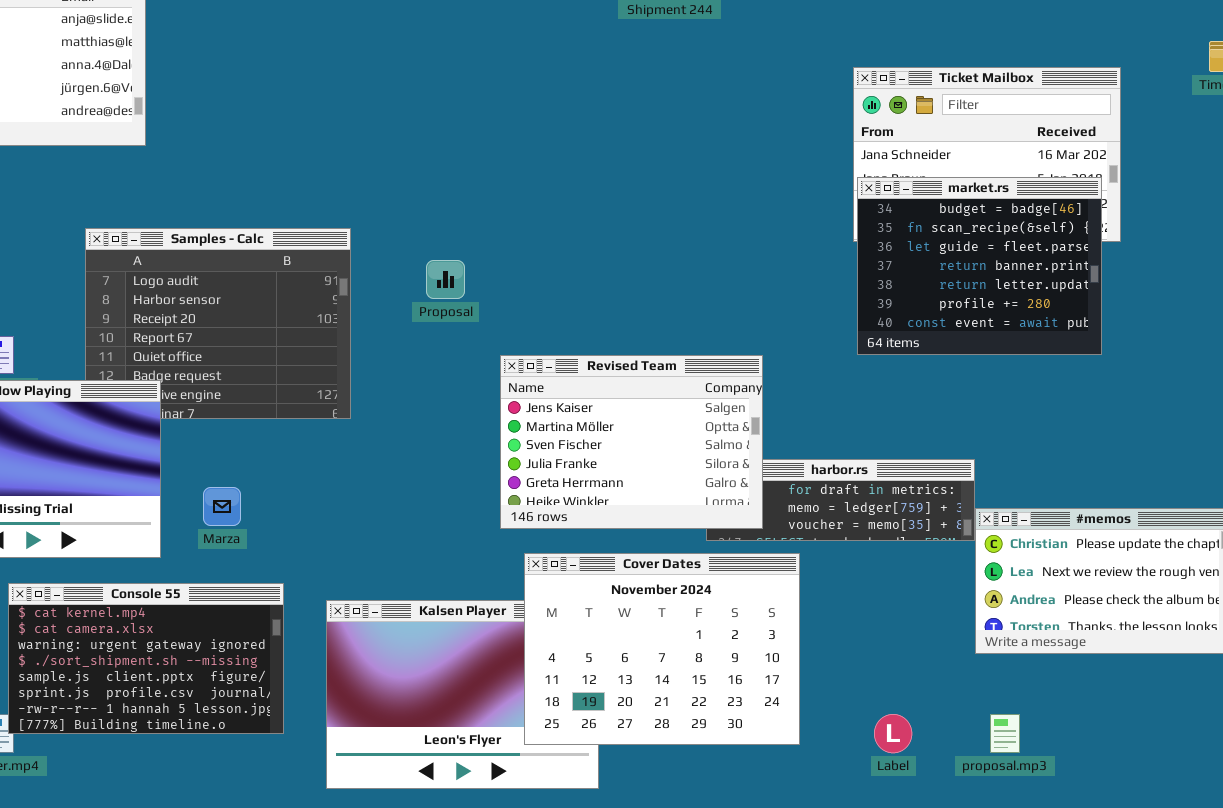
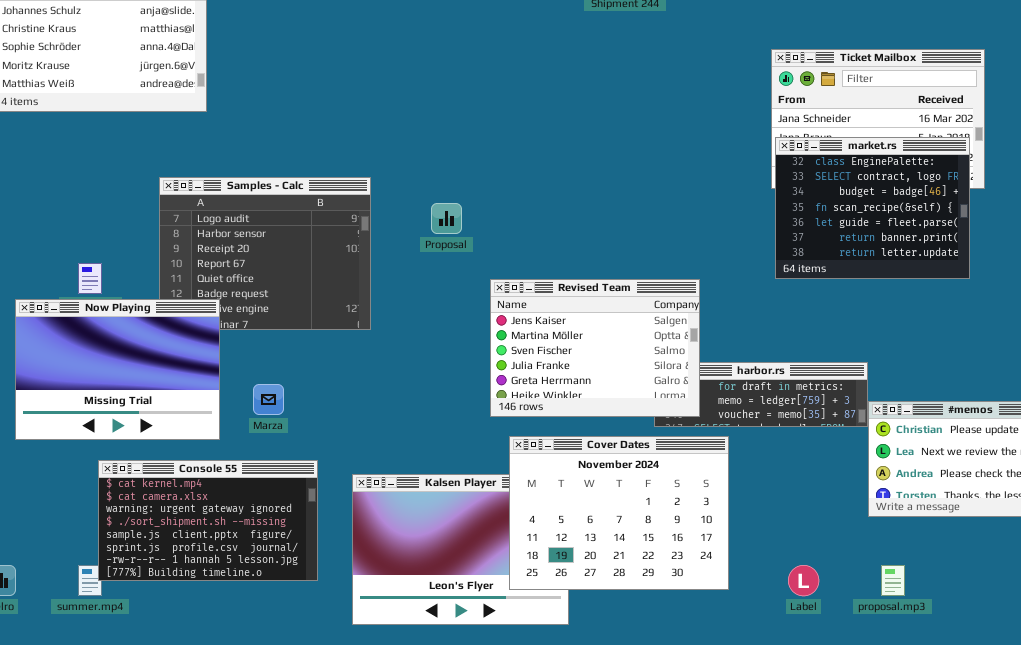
market.rs: [857,177,1102,355] -> [775,137,970,279], scrolled up 2 rows

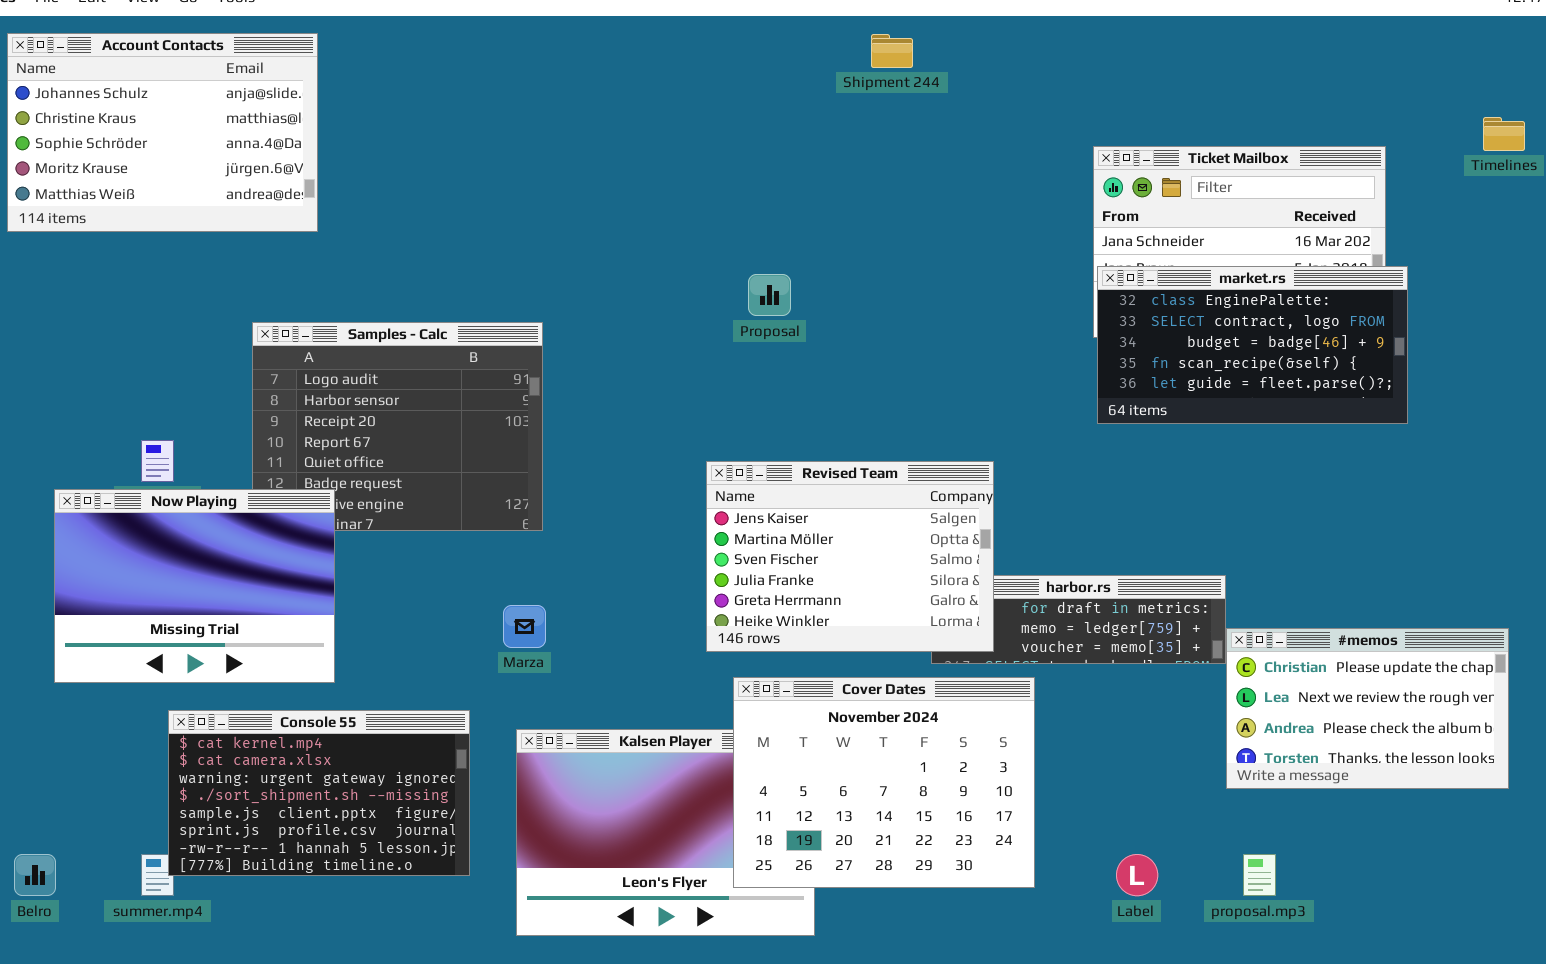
market.rs: [775,137,970,279] -> [1097,266,1408,424], resized
Proposal: [431,203,462,234] -> [748,274,791,316], moved
Marza: [253,384,284,415] -> [503,605,546,648], moved

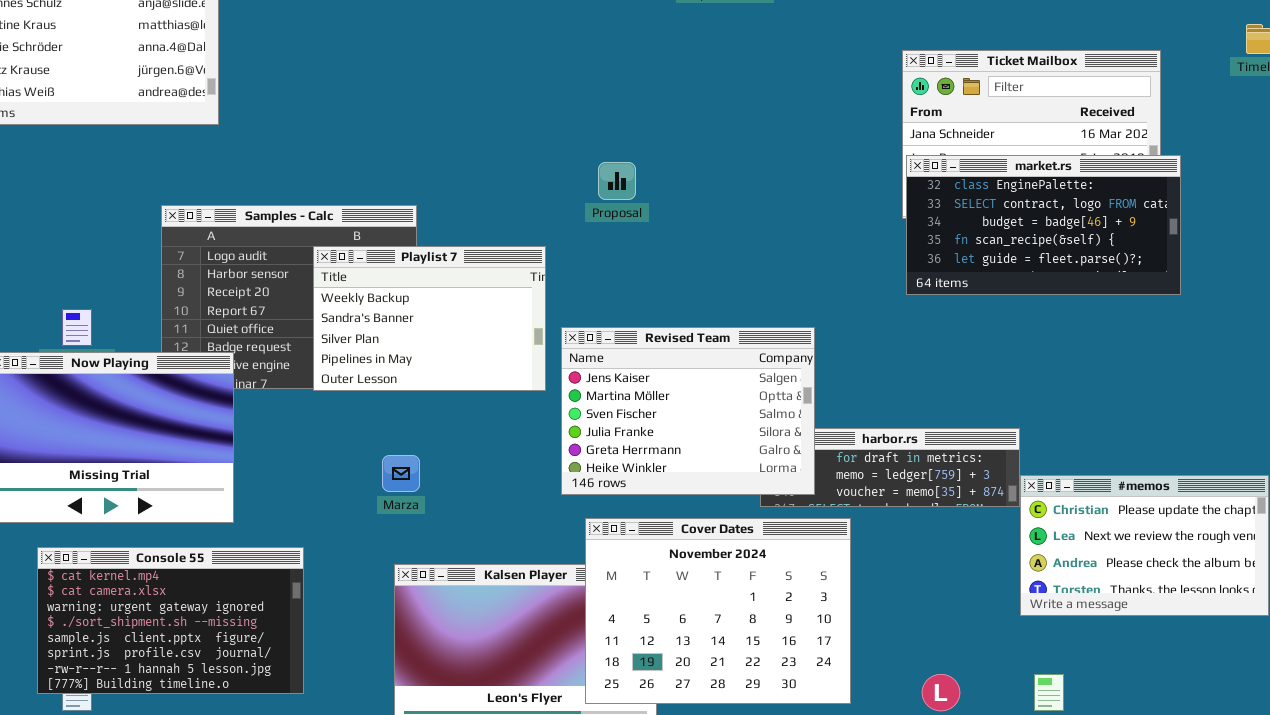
Playlist 7: none -> [313,246,546,391], opened
Console 55: [168,710,470,876] -> [37,547,304,694], moved

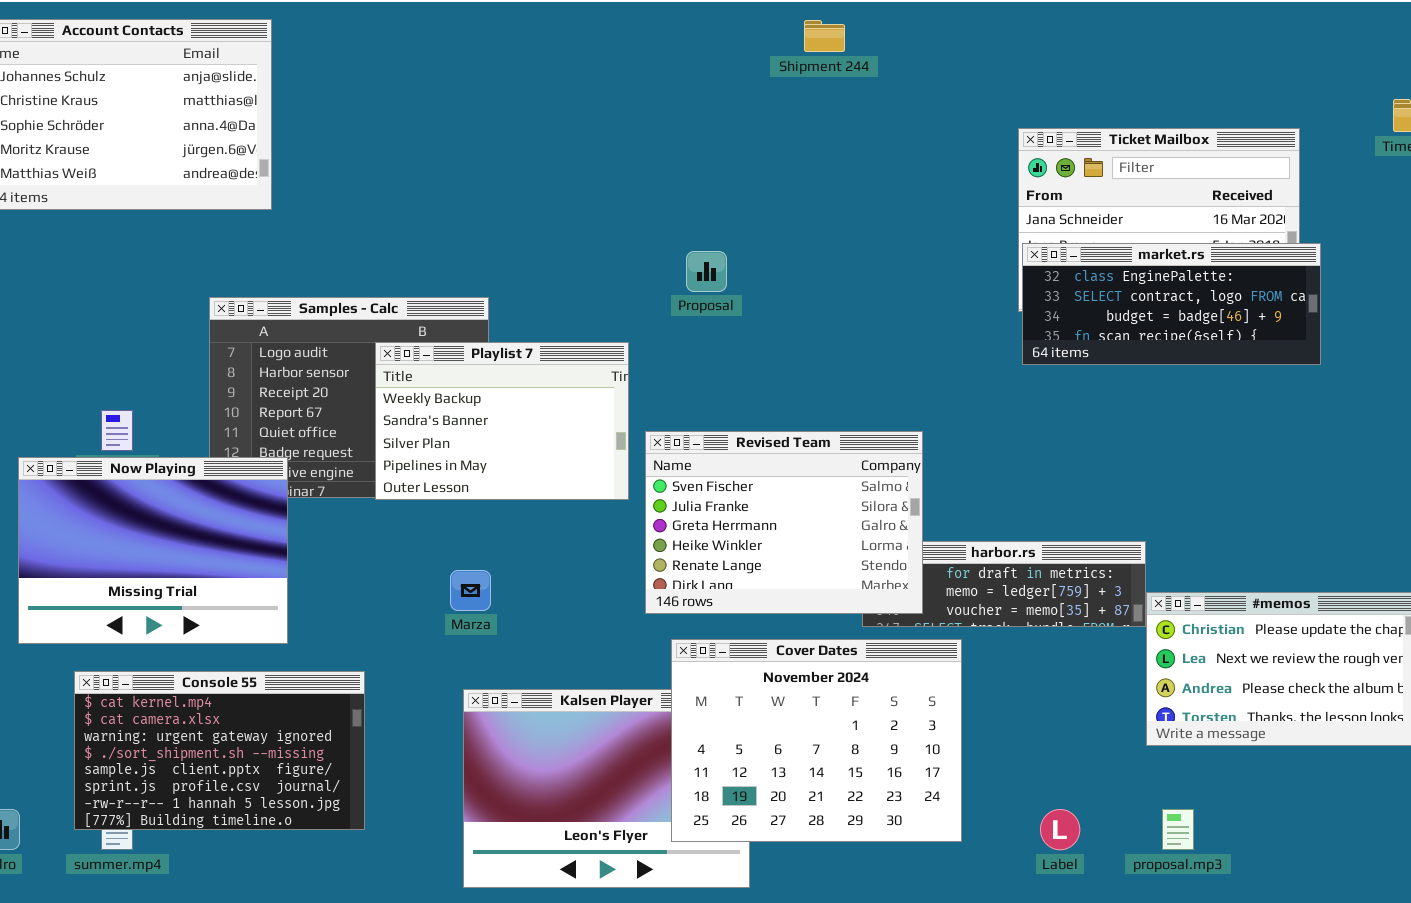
market.rs: [906,155,1181,295] -> [1022,243,1321,365], resized
Revised Team: [561,327,815,495] -> [645,431,923,614], scrolled down 2 rows

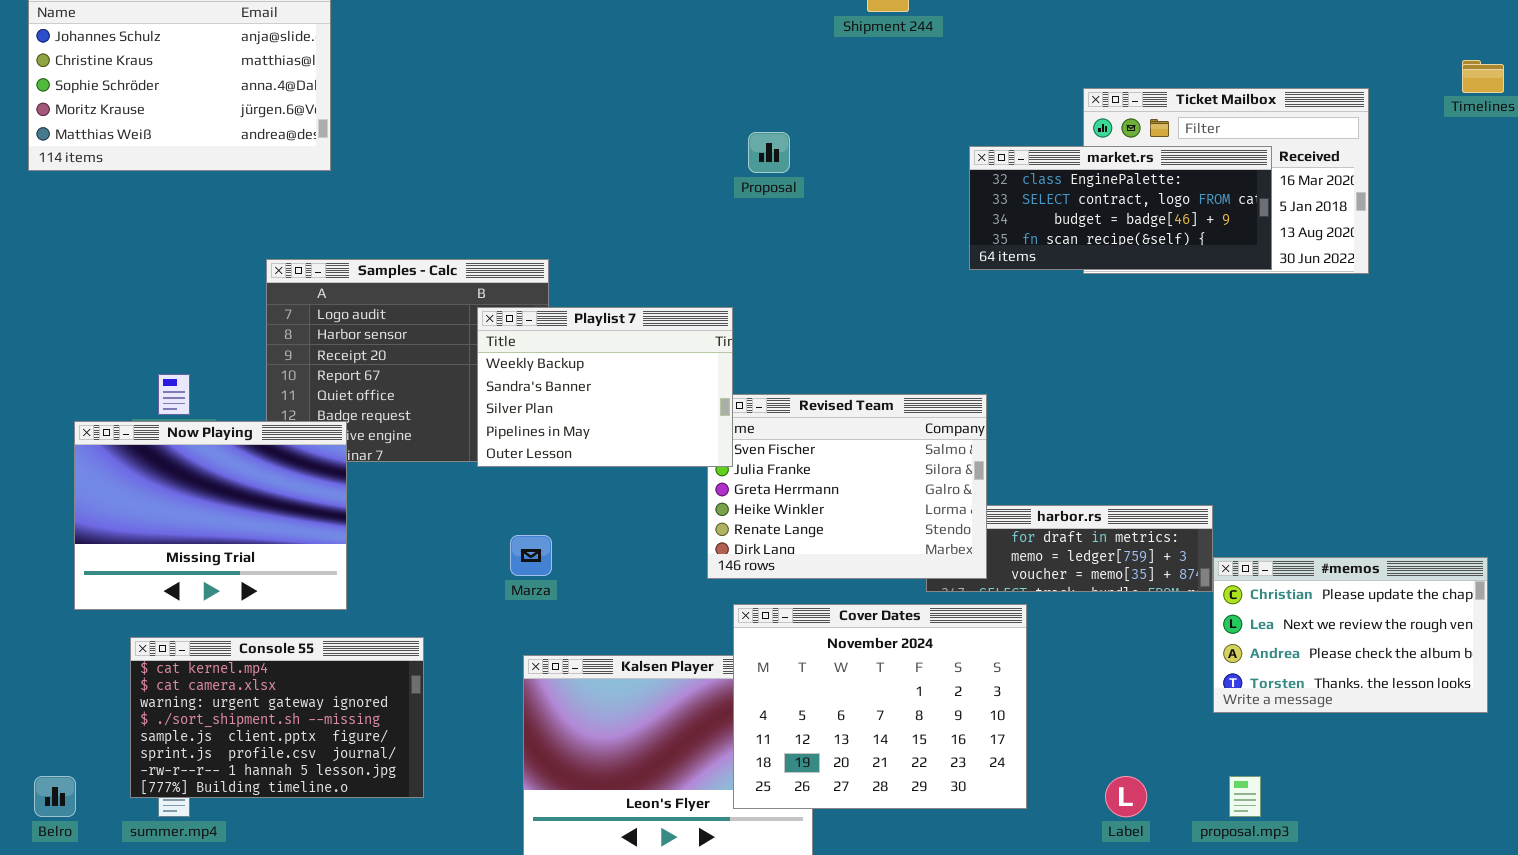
market.rs: [1022,243,1321,365] -> [969,146,1272,270], moved
Proposal: [686,251,727,292] -> [748,132,790,173], moved
Playlist 7: [375,342,629,500] -> [477,307,733,467], moved

